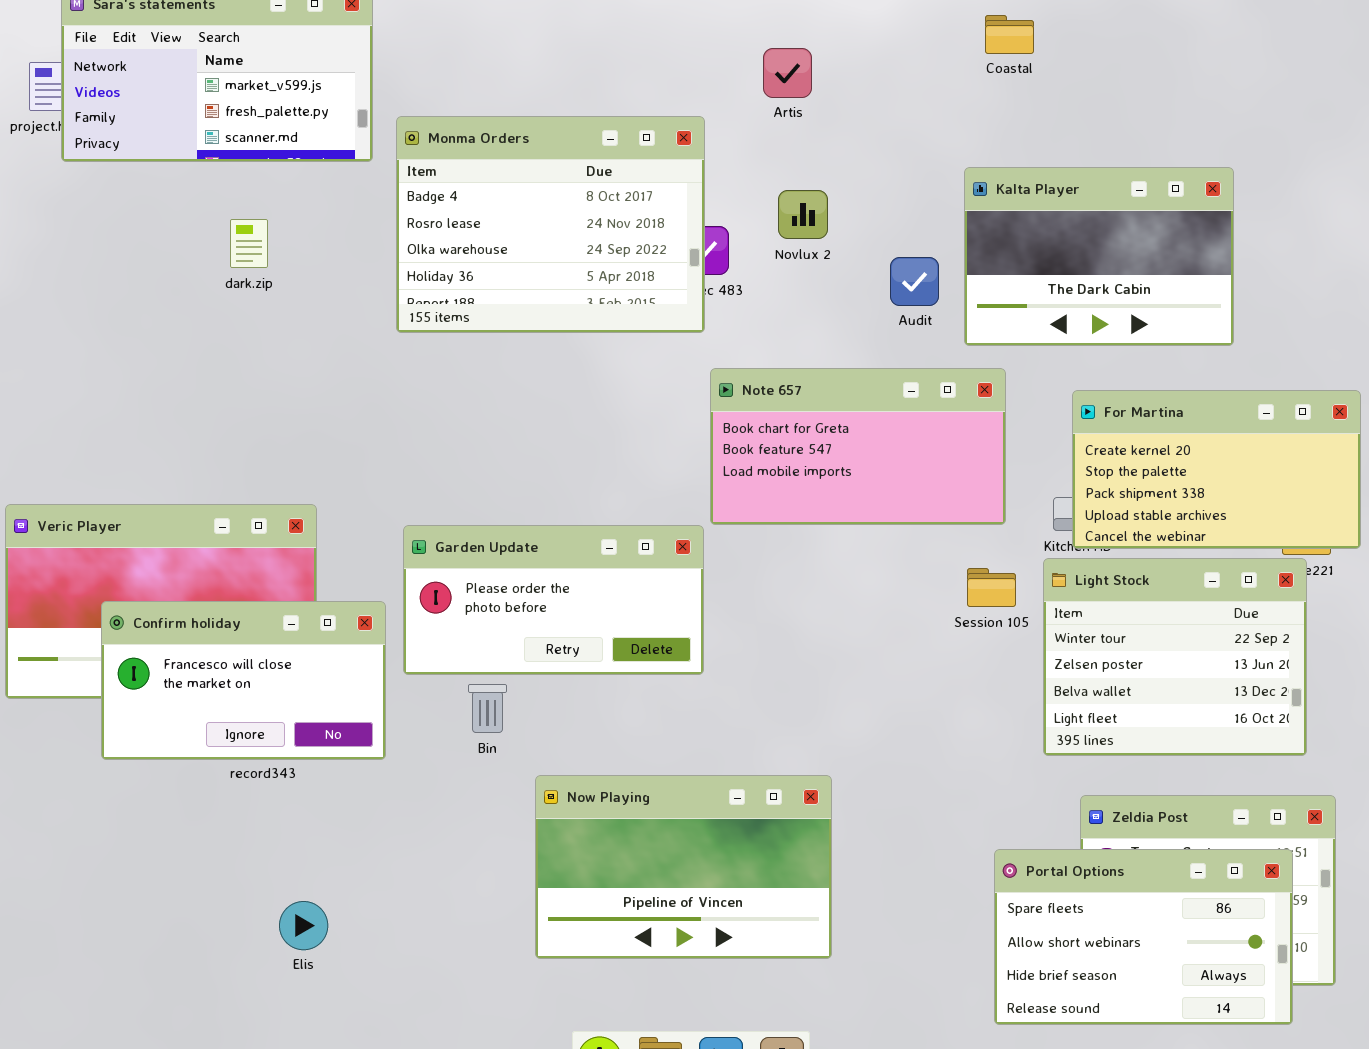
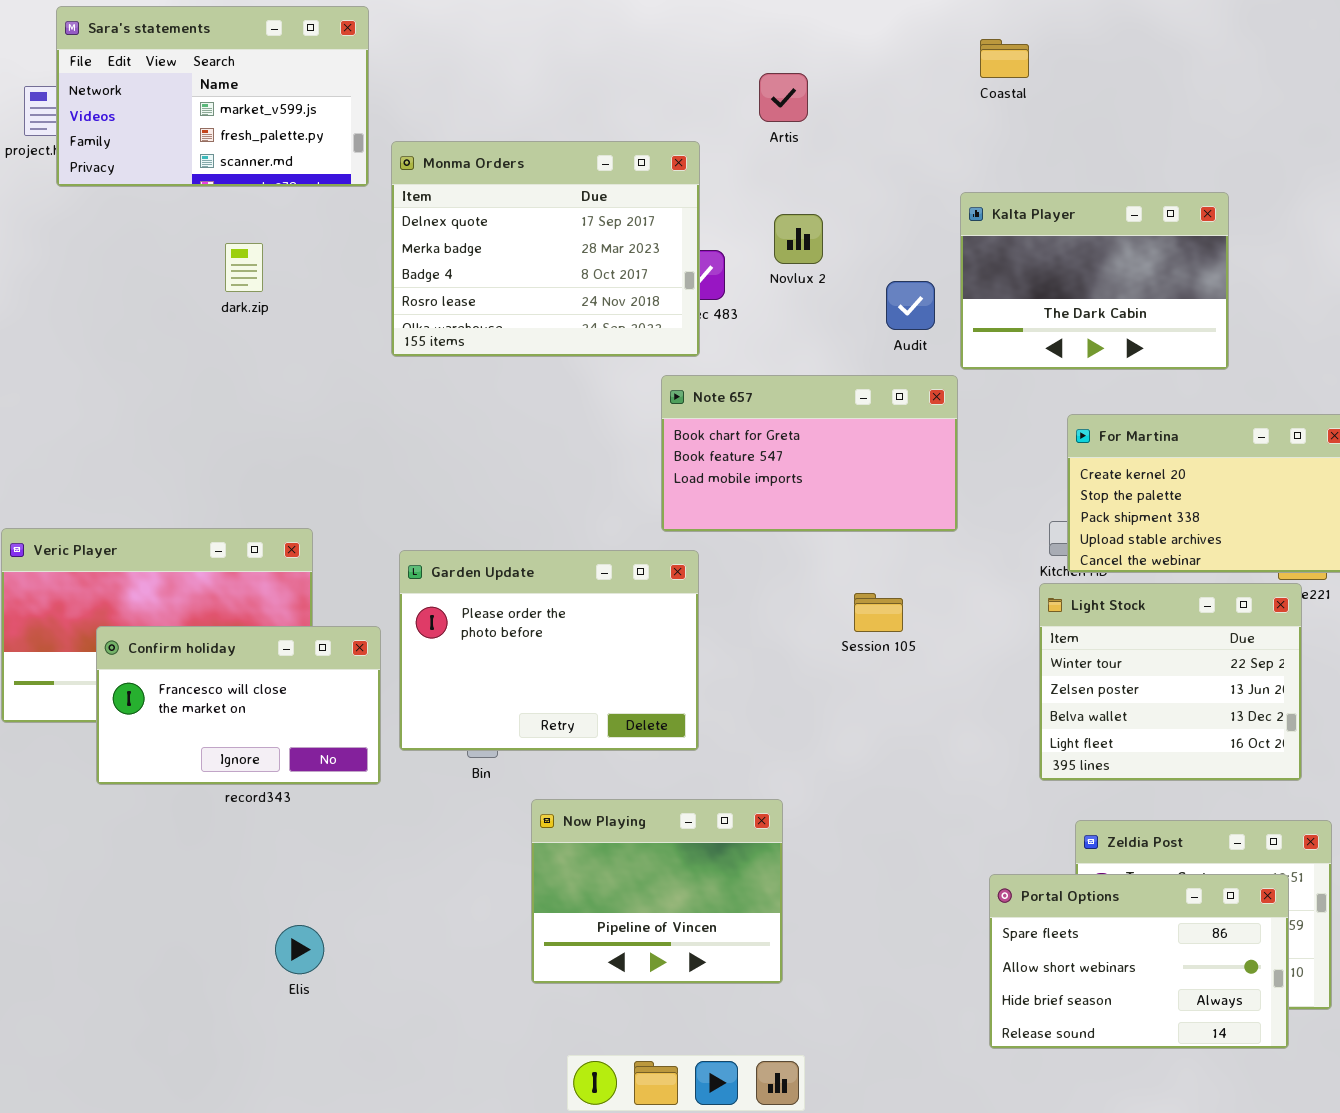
Monma Orders: [396,116,705,333] -> [391,141,700,357], scrolled up 2 rows
Note 657: [710,368,1006,525] -> [661,375,958,532], moved
Garden Update: [403,525,704,675] -> [399,550,699,751], resized
Session 105: [967,568,1016,607] -> [854,593,903,632], moved
Now Playing: [535,775,832,959] -> [531,799,783,984], resized

